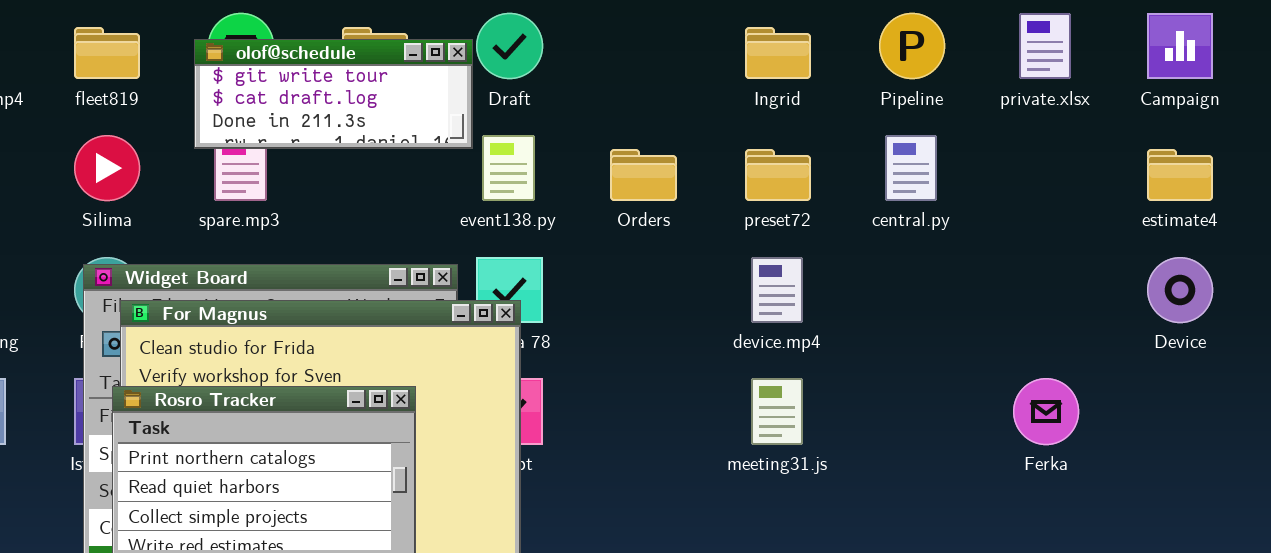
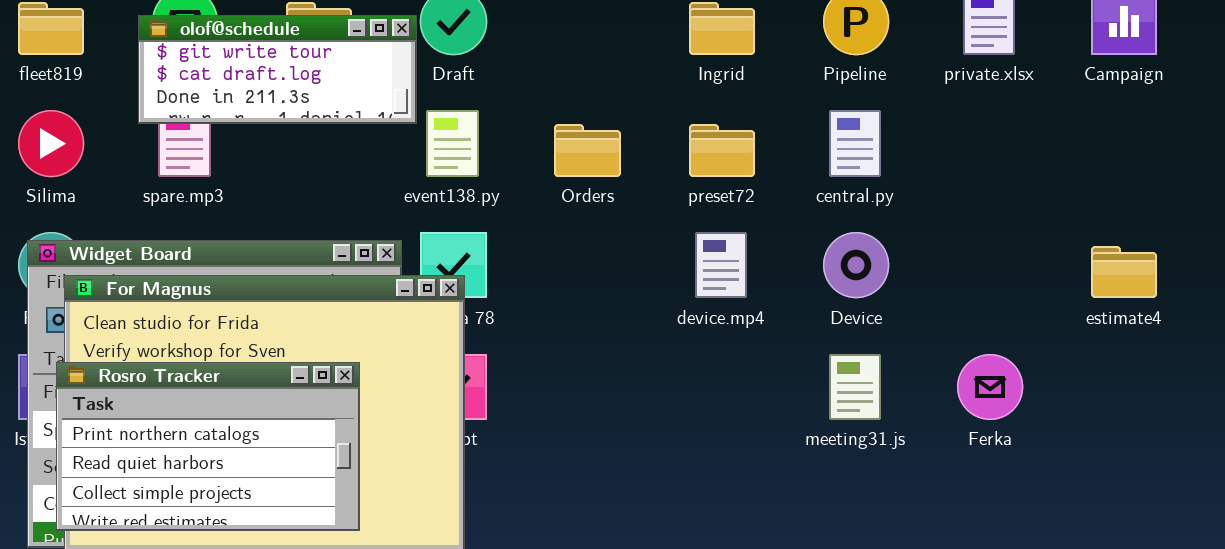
estimate4: [1147,149,1213,201] -> [1091,246,1157,298], moved
Device: [1147,257,1213,323] -> [823,232,889,298], moved
meeting31.js: [751,378,803,445] -> [829,354,881,420], moved

